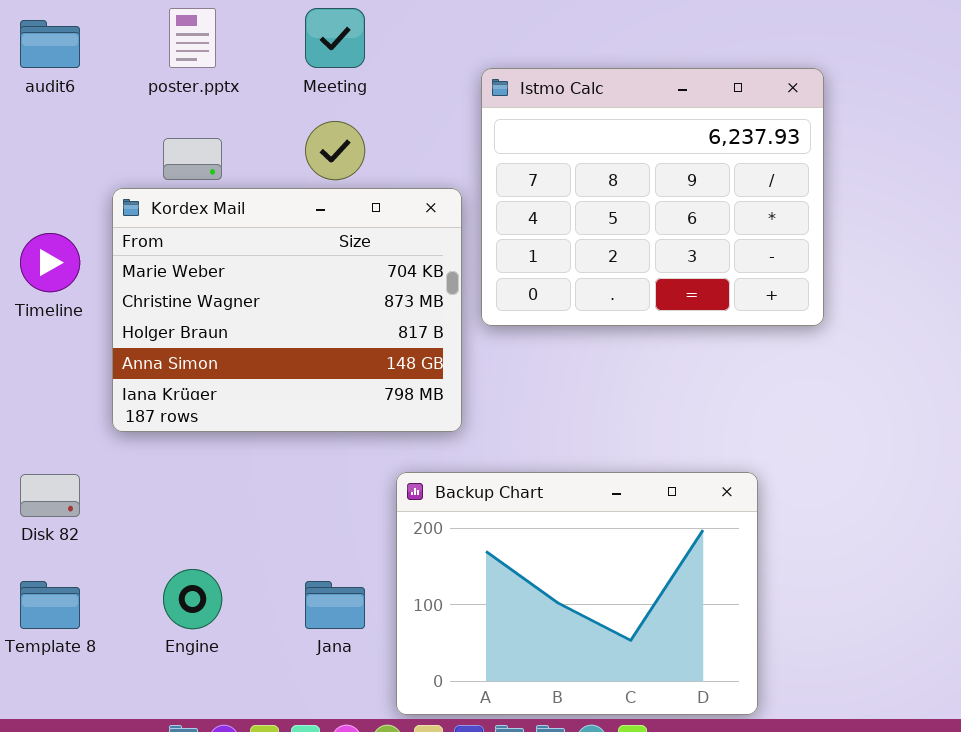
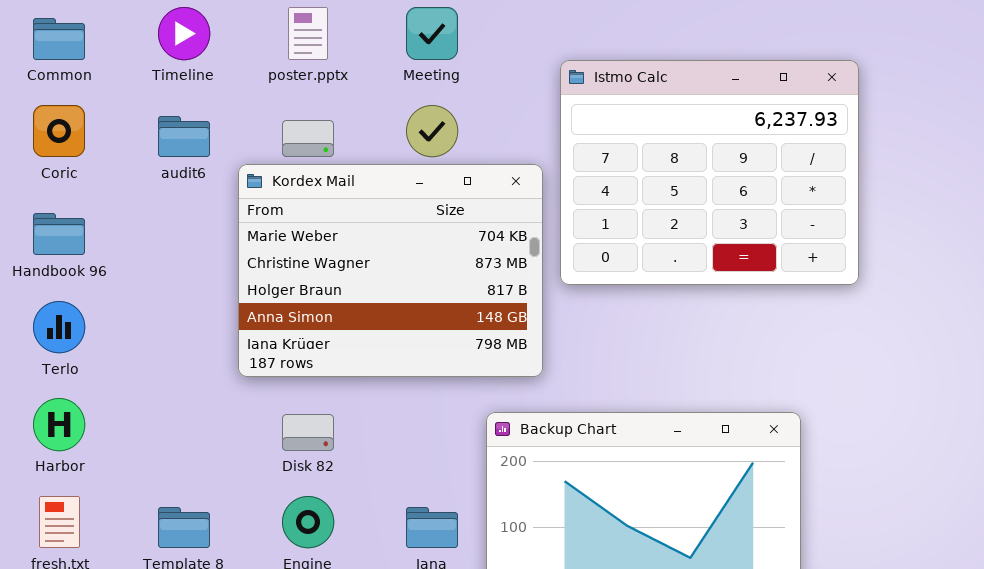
audit6: [20,20,80,68] -> [158,116,210,157], moved
Timeline: [20,233,80,292] -> [158,7,210,60], moved
Disk 82: [20,474,80,517] -> [282,414,334,451], moved

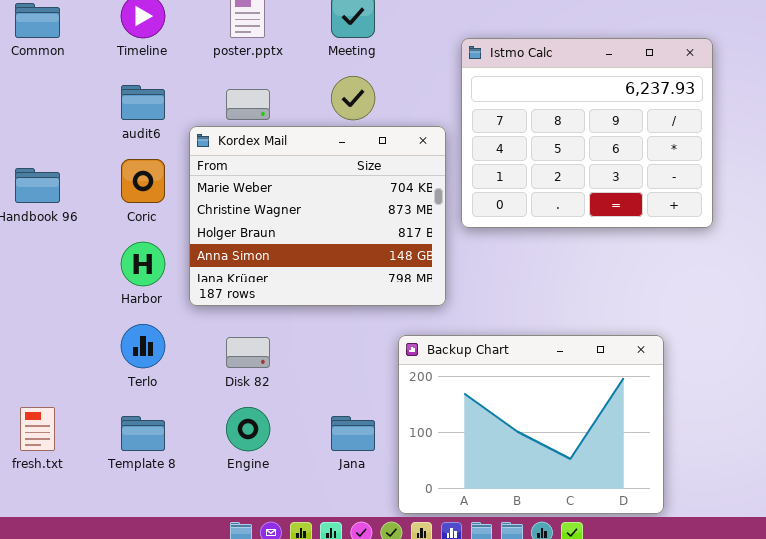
Coric: [33,105,85,157] -> [121,159,165,203], moved
Terlo: [33,301,85,353] -> [121,324,165,368], moved
Harbor: [33,398,85,451] -> [121,242,165,286], moved

